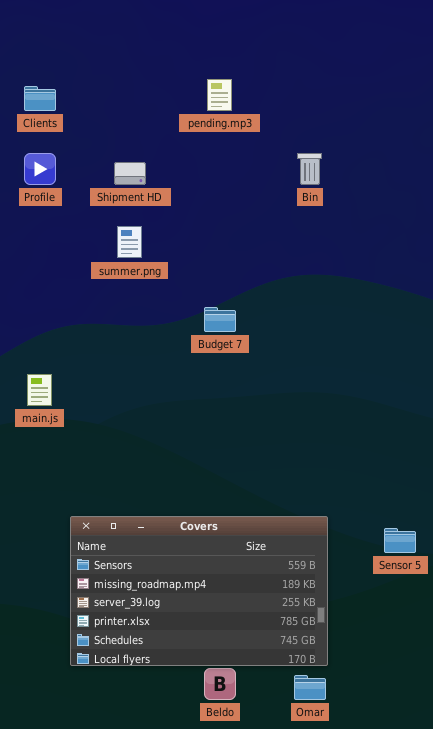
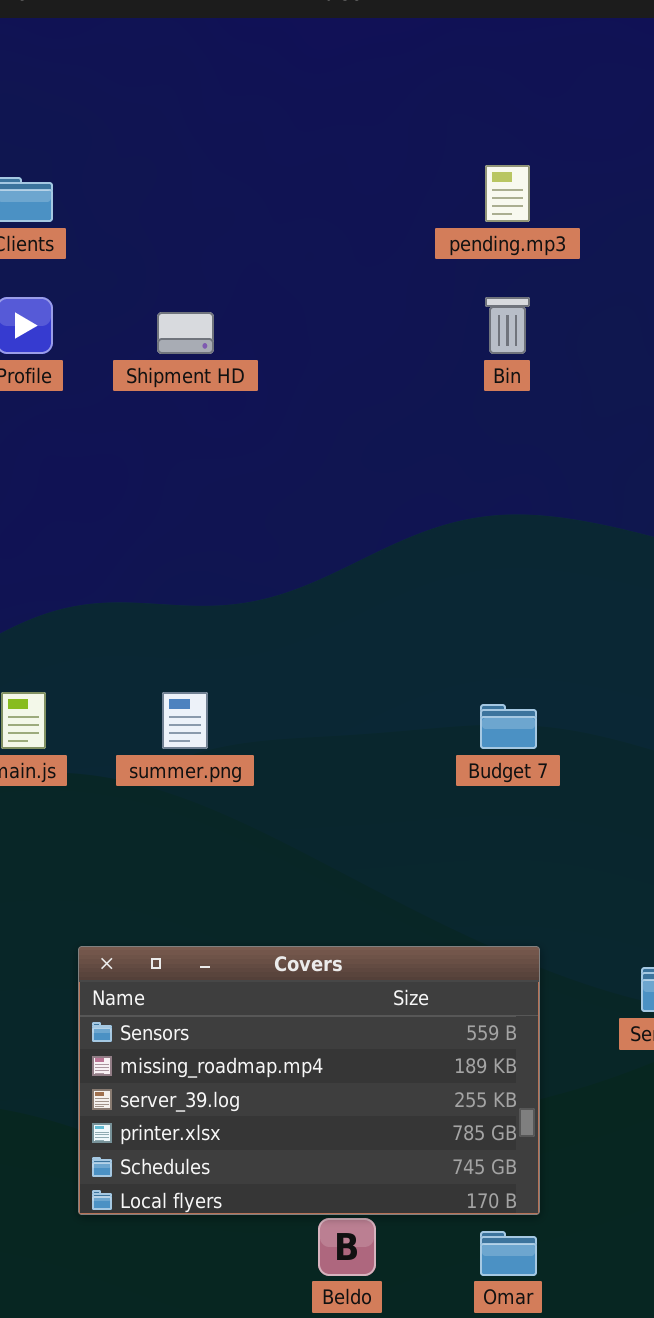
pending.mp3: [207,79,232,111] -> [485,165,530,222], moved
summer.png: [117,226,142,258] -> [162,692,208,749], moved
Budget 7: [204,307,236,332] -> [480,704,537,749], moved

